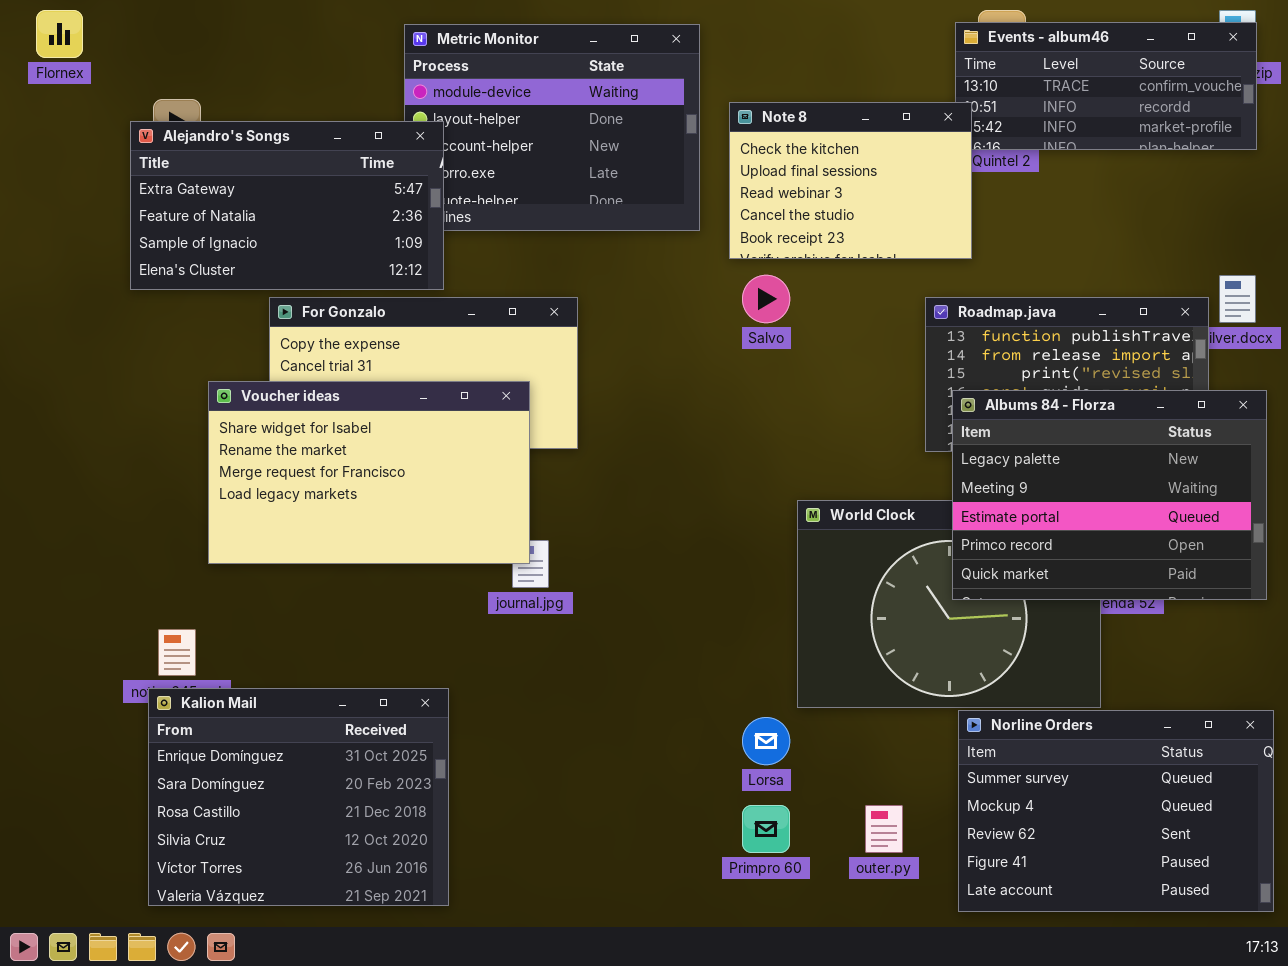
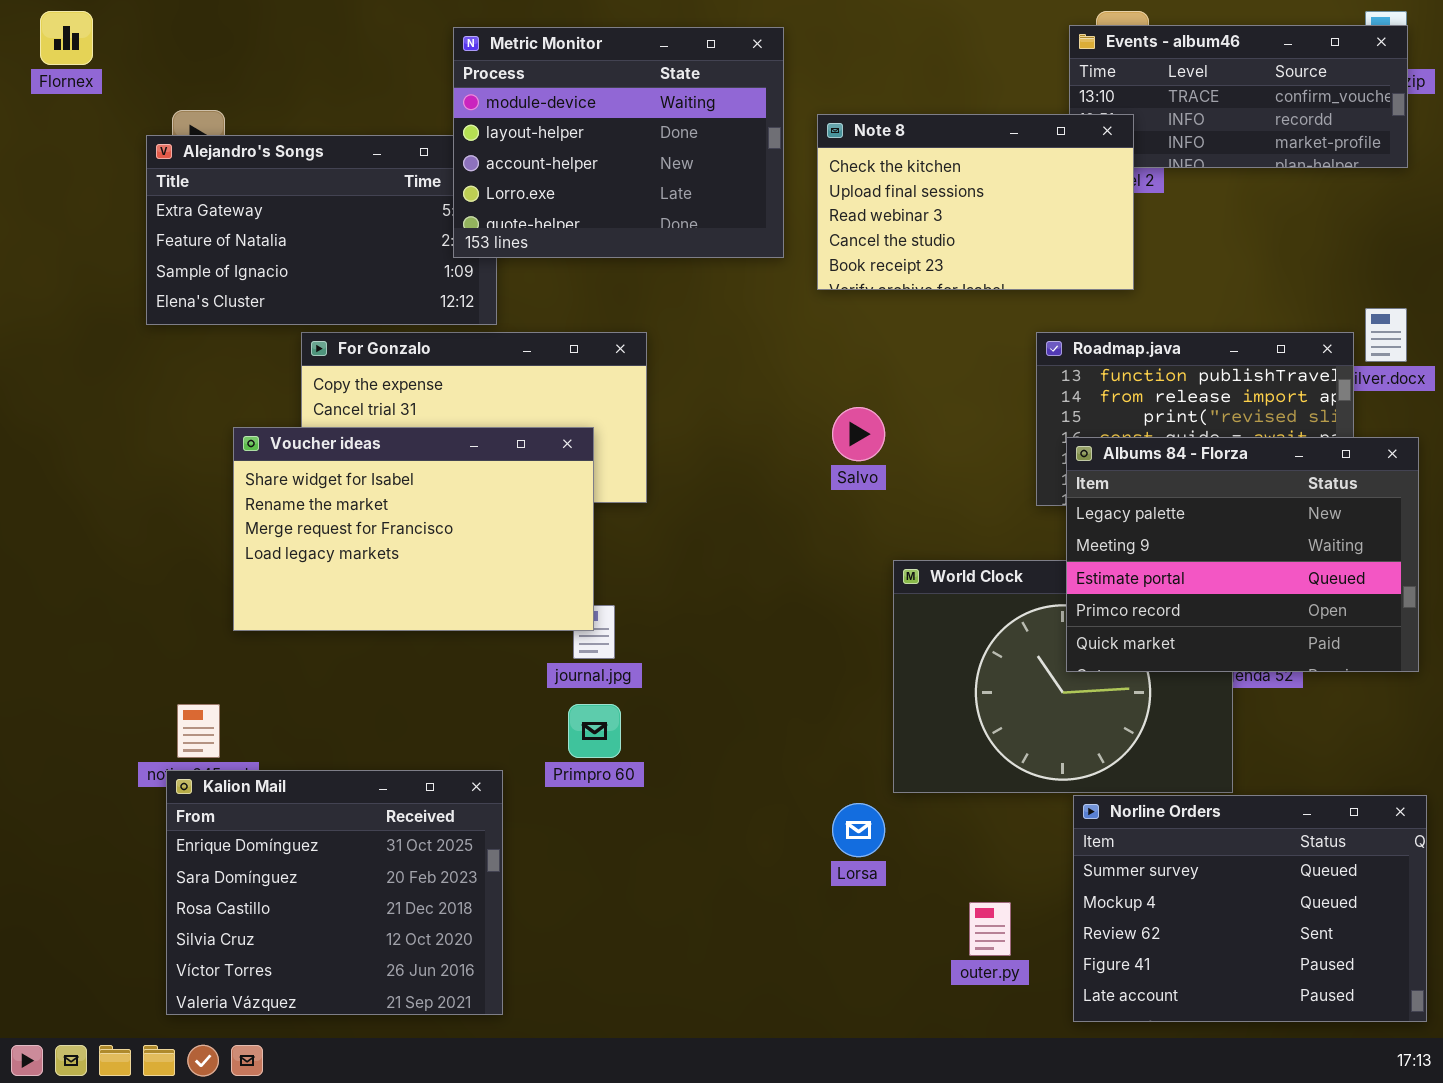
Metric Monitor: [404,24,700,231] -> [453,27,784,258], raised
Note 8: [729,102,972,259] -> [817,114,1134,290], resized
Salvo: [742,275,790,323] -> [832,407,885,461], moved
Primpro 60: [742,805,790,853] -> [568,704,621,758], moved

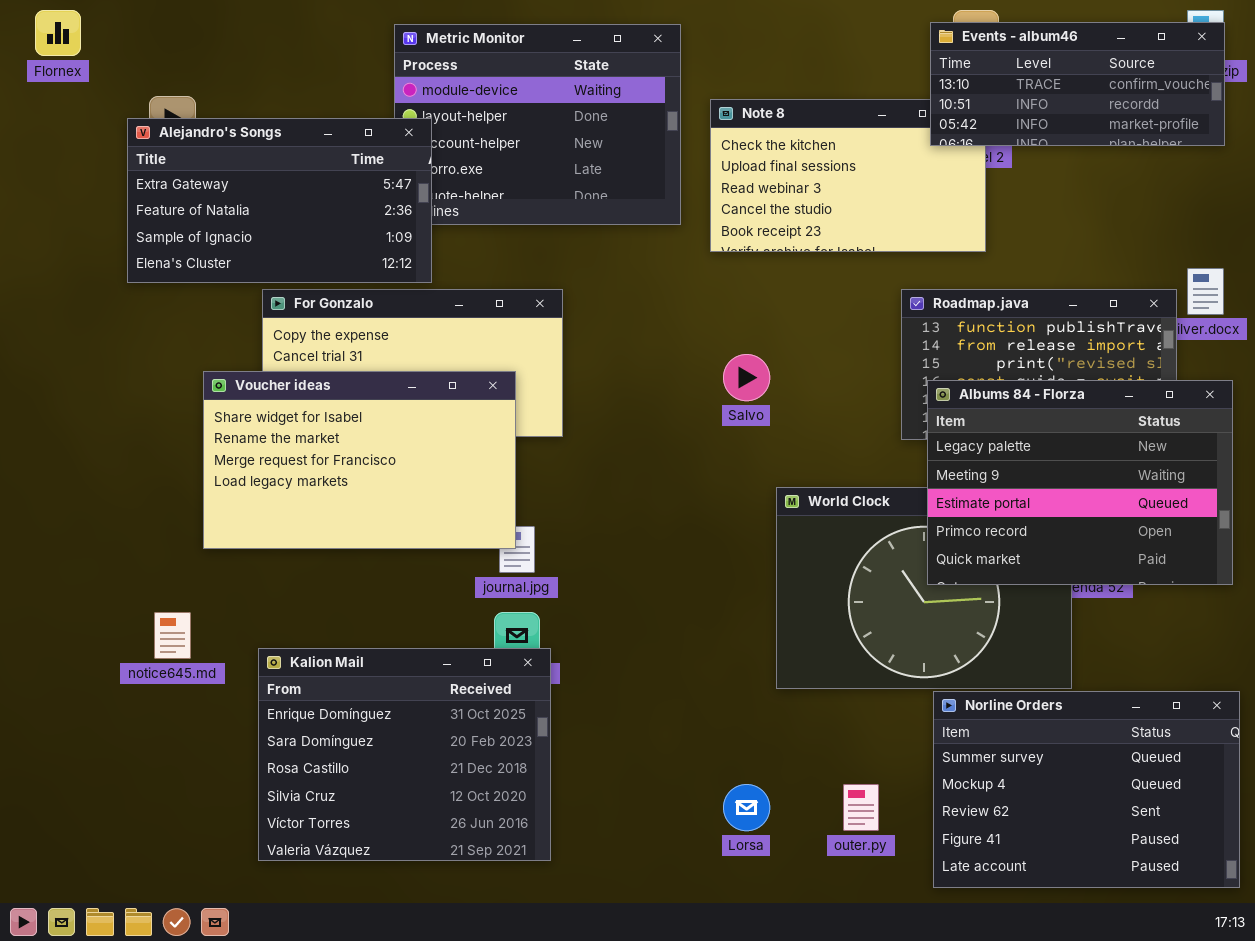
Events - album46: [1069,25,1408,168] -> [930,22,1225,146], raised
Alejandro's Songs: [146,135,497,325] -> [127,118,432,283], raised
Kalion Mail: [166,770,503,1015] -> [258,648,551,861], moved
Lorsa: [832,803,885,857] -> [723,784,770,831], moved

